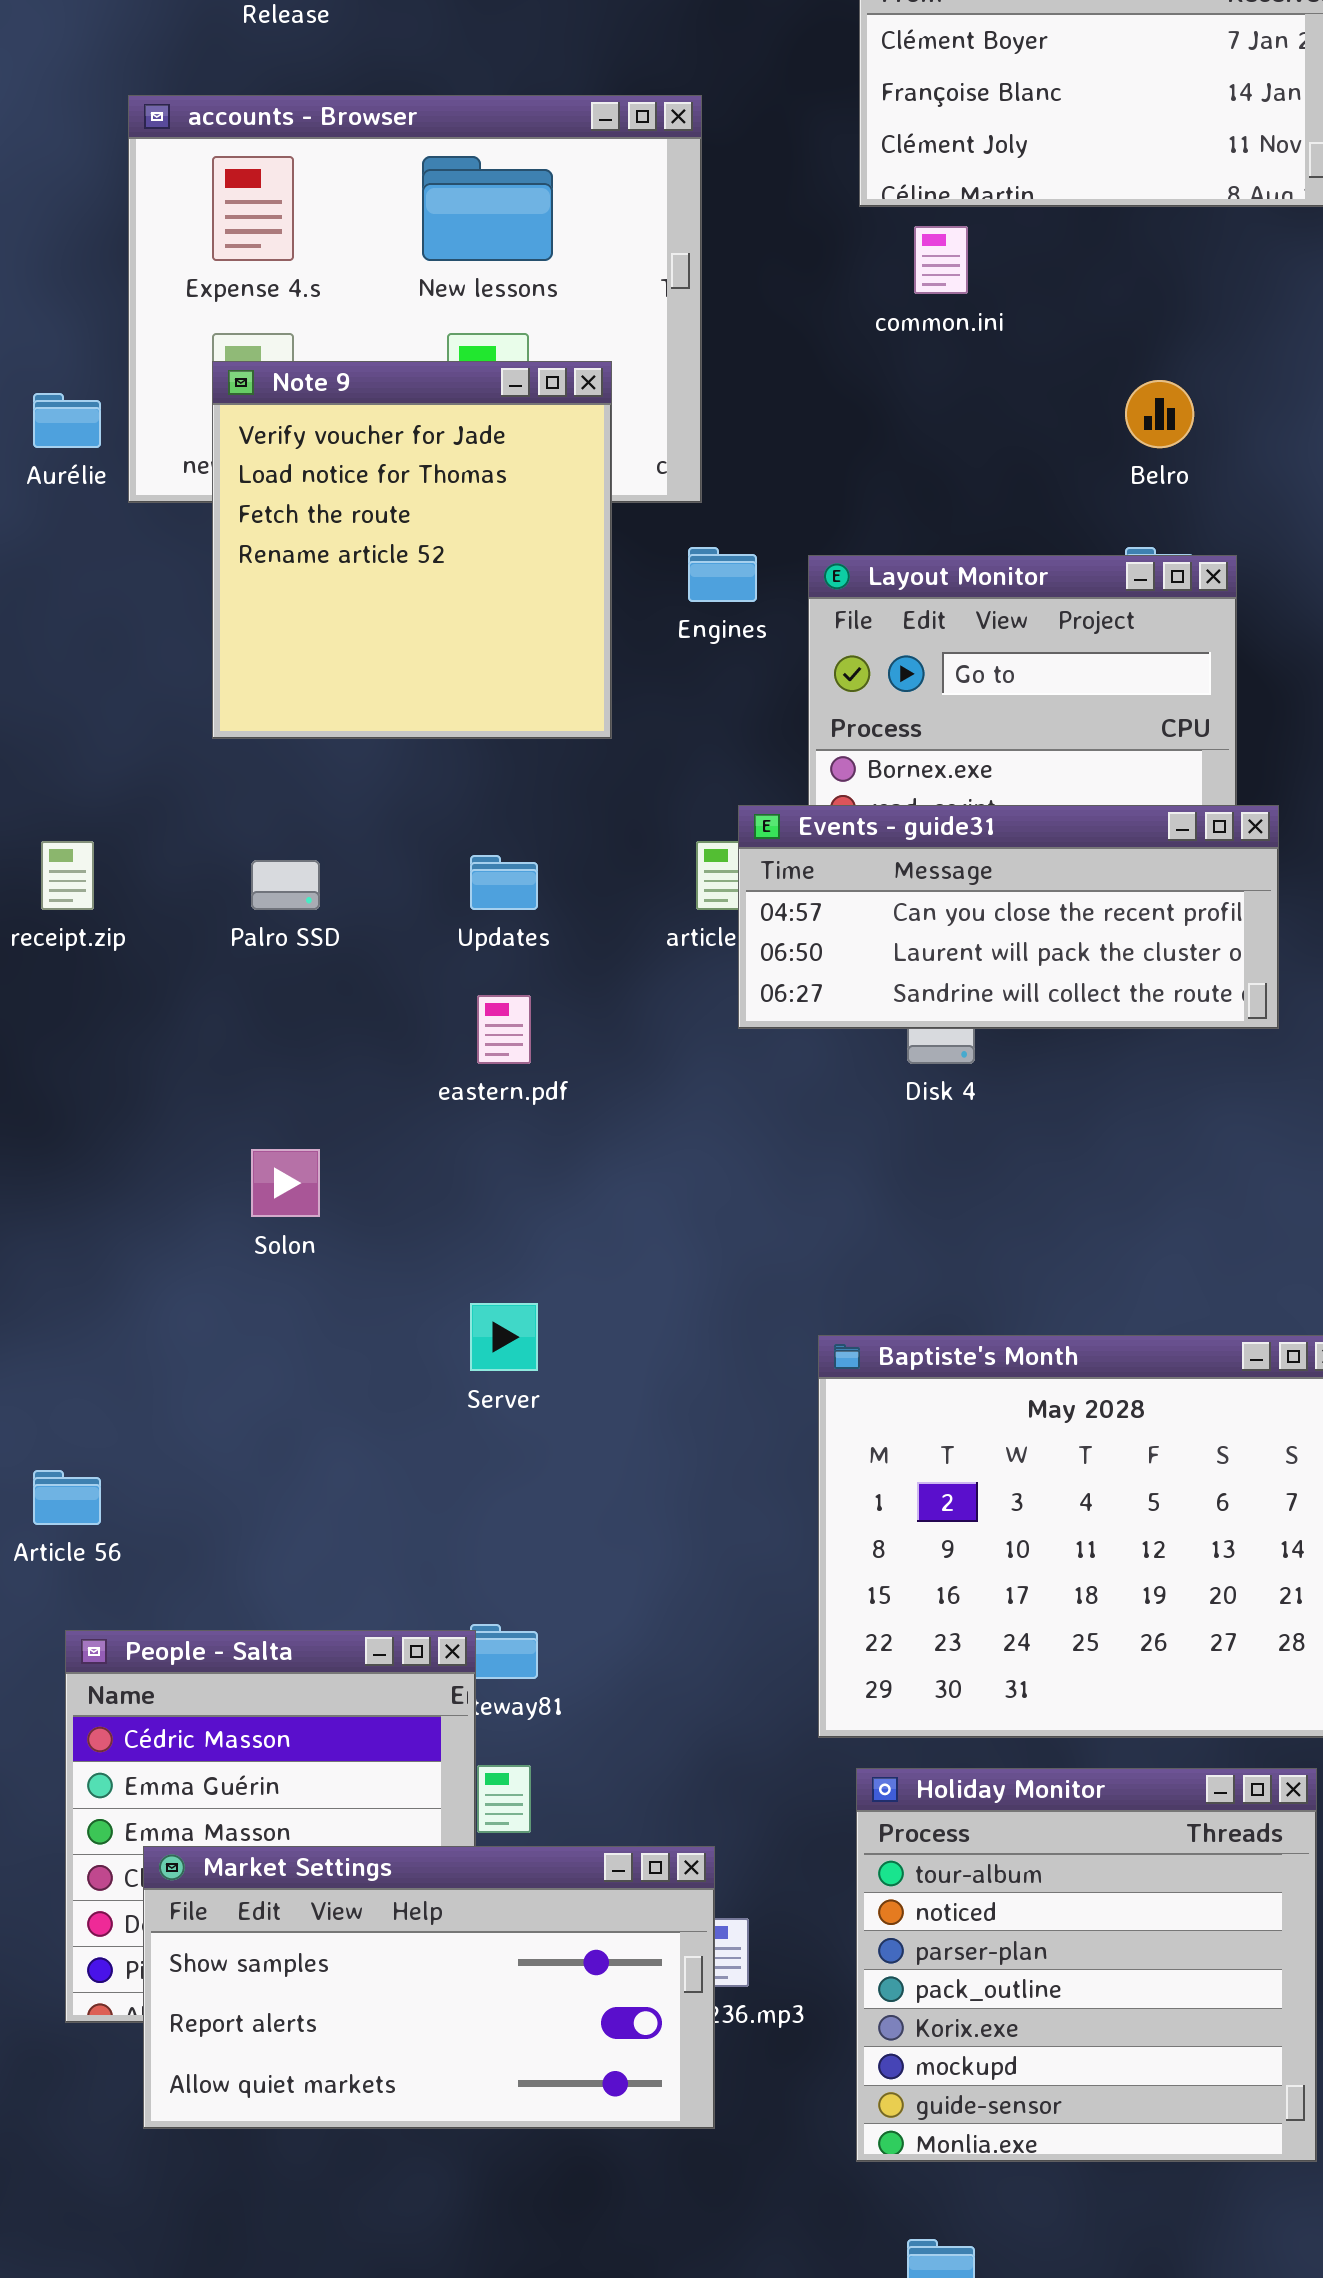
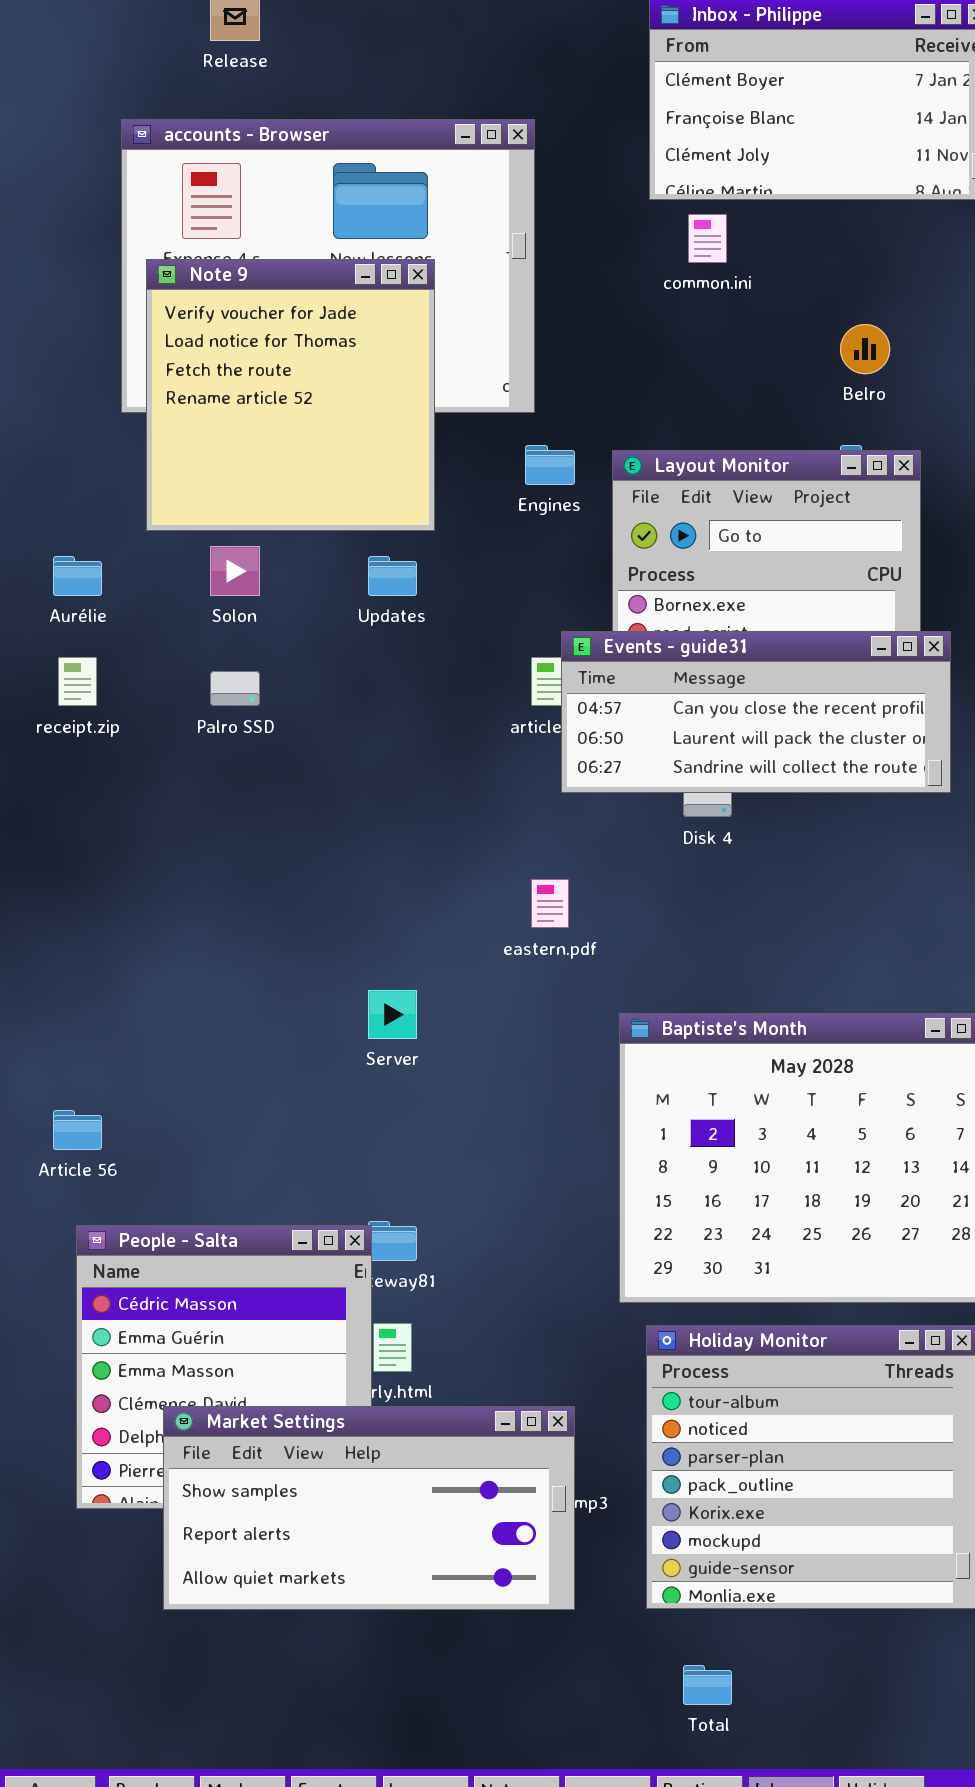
Note 9: [212,361,612,739] -> [146,259,435,531], moved
Aurélie: [33,393,101,448] -> [53,556,102,596], moved
Updates: [470,855,538,910] -> [368,556,417,596], moved
eastern.pdf: [477,995,531,1064] -> [531,879,569,928], moved
Solon: [251,1149,320,1217] -> [210,546,260,596], moved
Market Settings: [143,1846,715,2129] -> [163,1406,575,1610], moved

